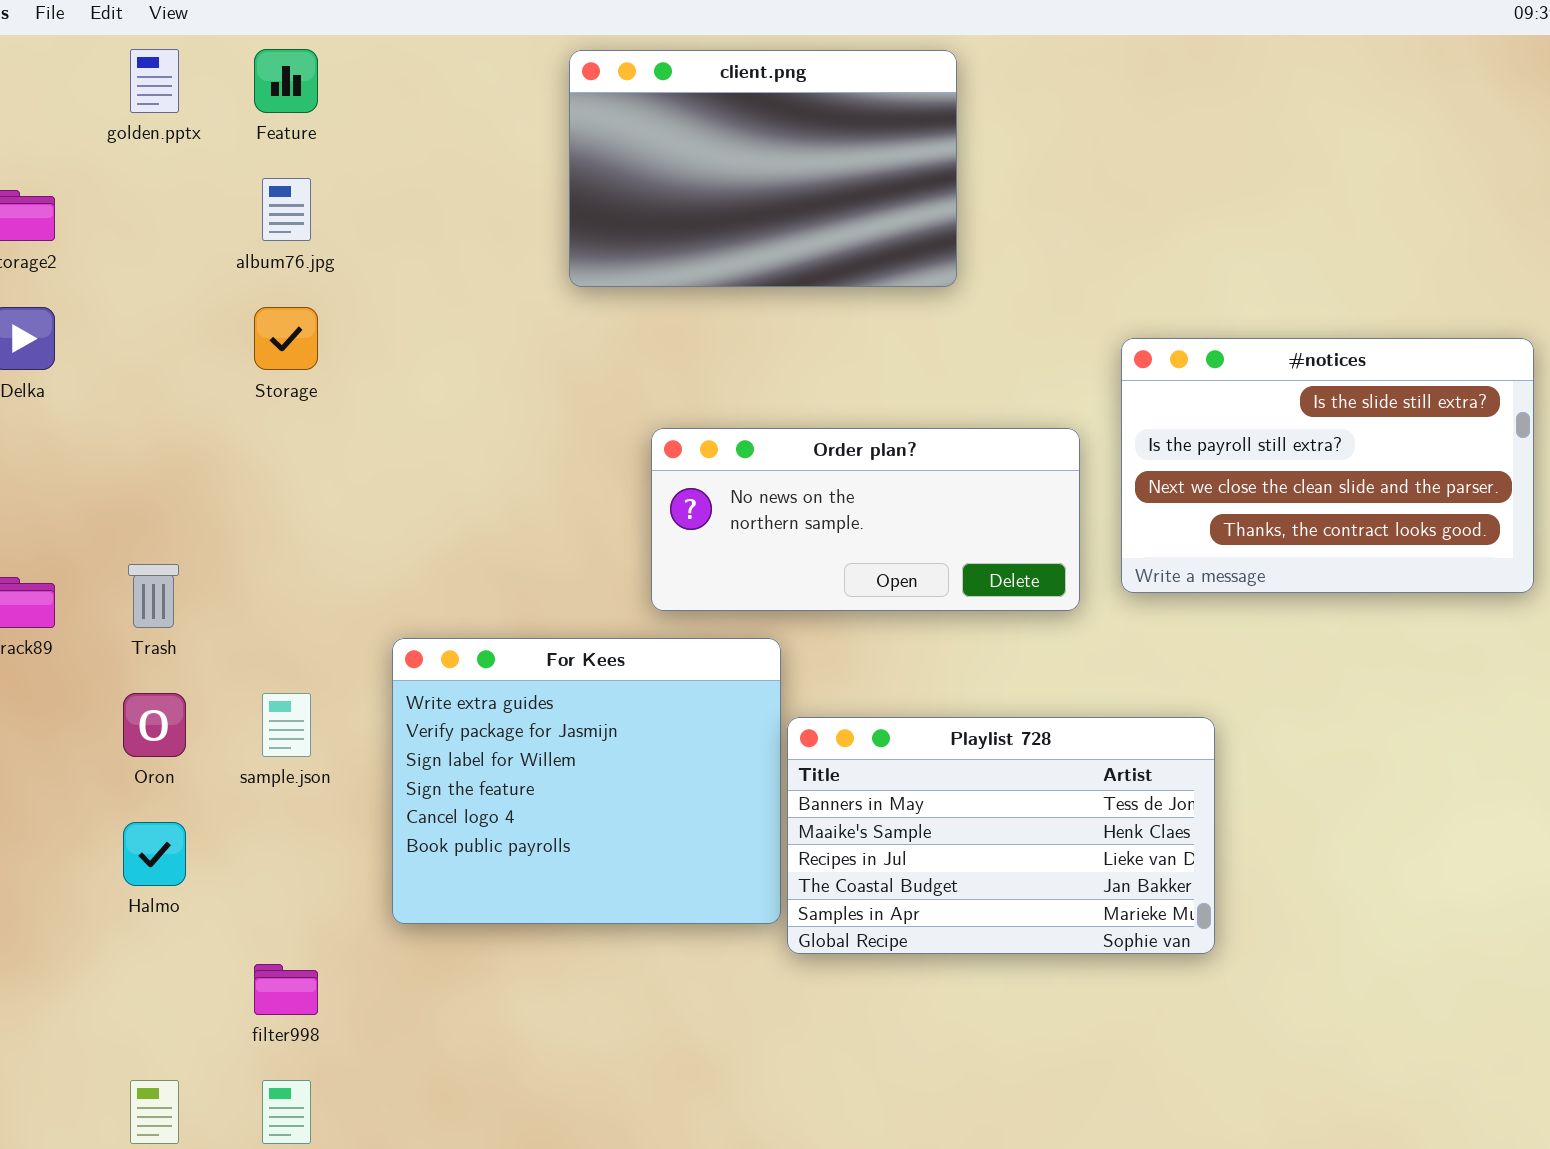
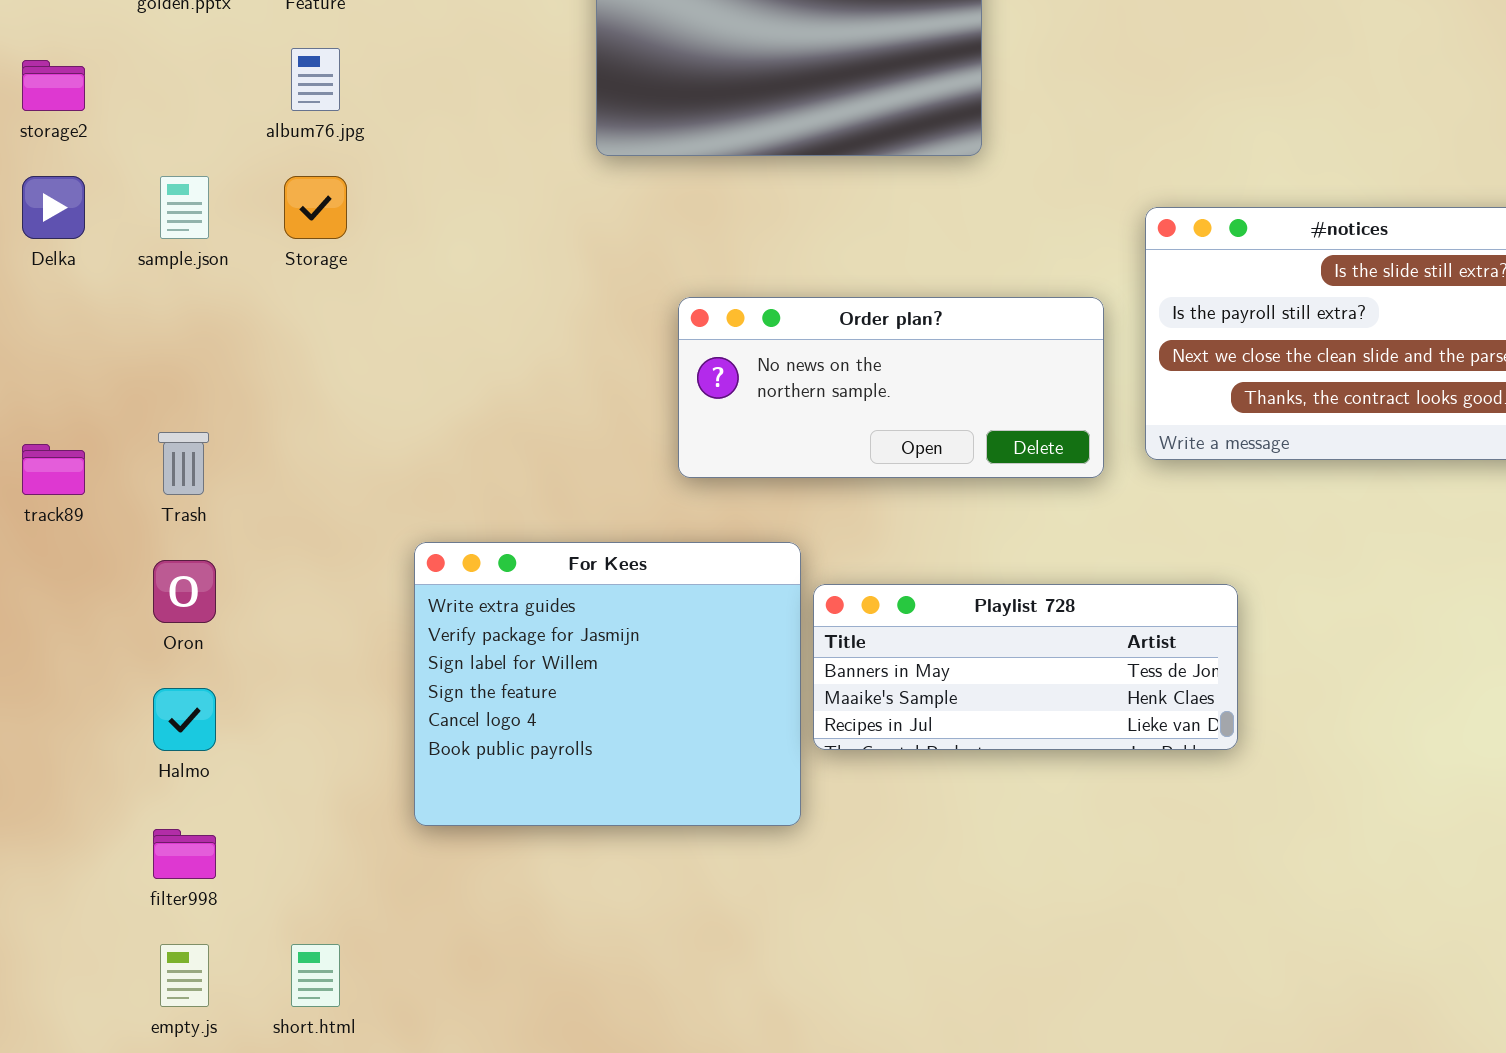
For Kees: [392,638,781,924] -> [414,542,801,826], moved
sample.json: [262,693,311,757] -> [160,176,209,239], moved
Playlist 728: [787,717,1215,954] -> [813,584,1238,750], resized
filter998: [254,964,318,1015] -> [153,829,216,879], moved

